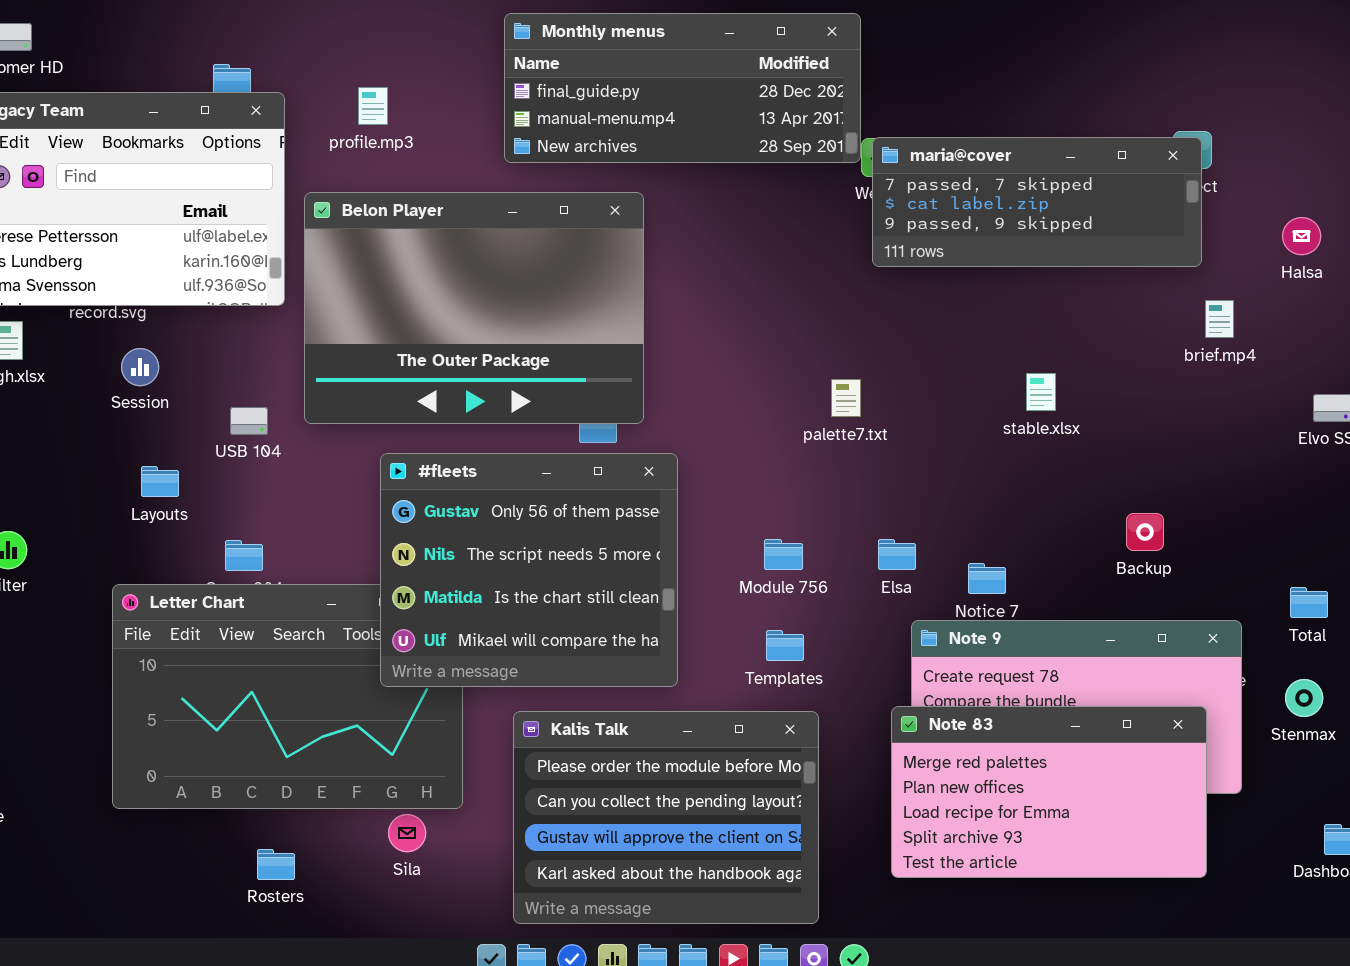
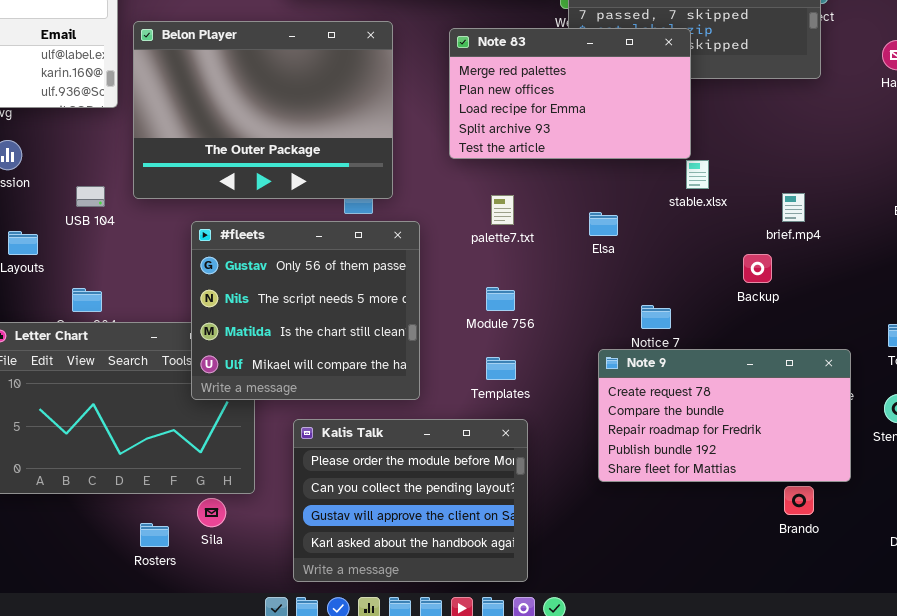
brief.mp4: [1205,300,1234,338] -> [782,193,805,222], moved
palette7.txt: [831,379,861,417] -> [491,195,514,225], moved
Backup: [1126,513,1164,551] -> [743,254,772,283], moved
Elsa: [878,539,916,570] -> [589,212,618,236], moved
Note 83: [891,706,1207,878] -> [449,28,691,159], moved
Rosters: [257,849,295,880] -> [140,523,169,547], moved

